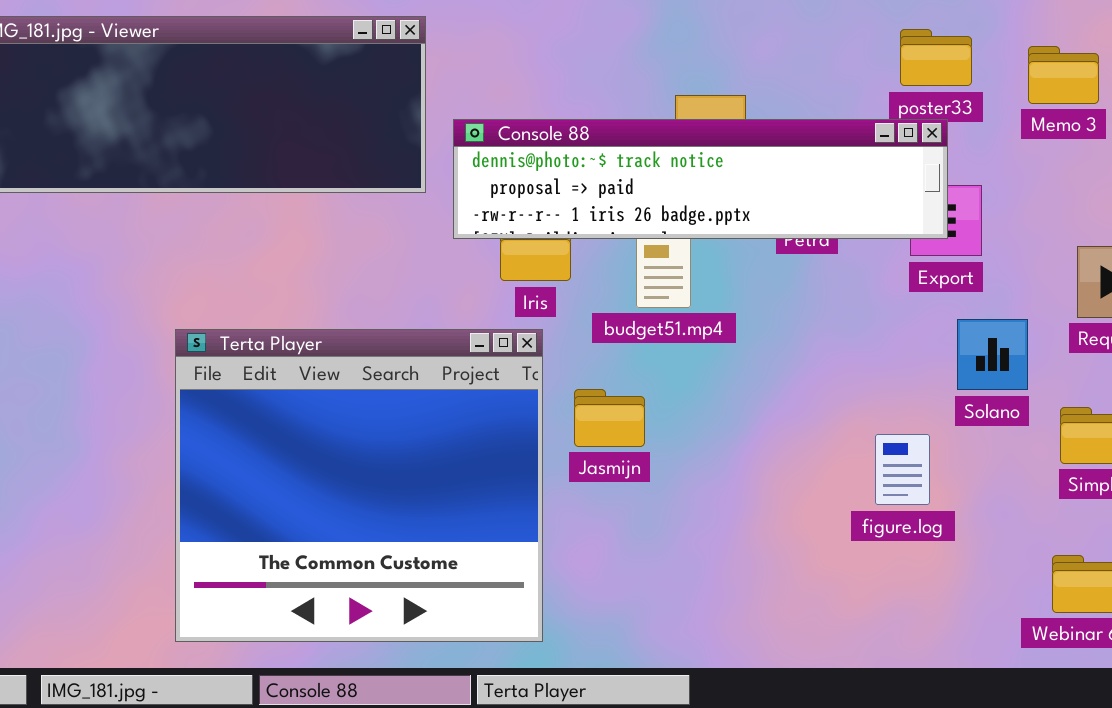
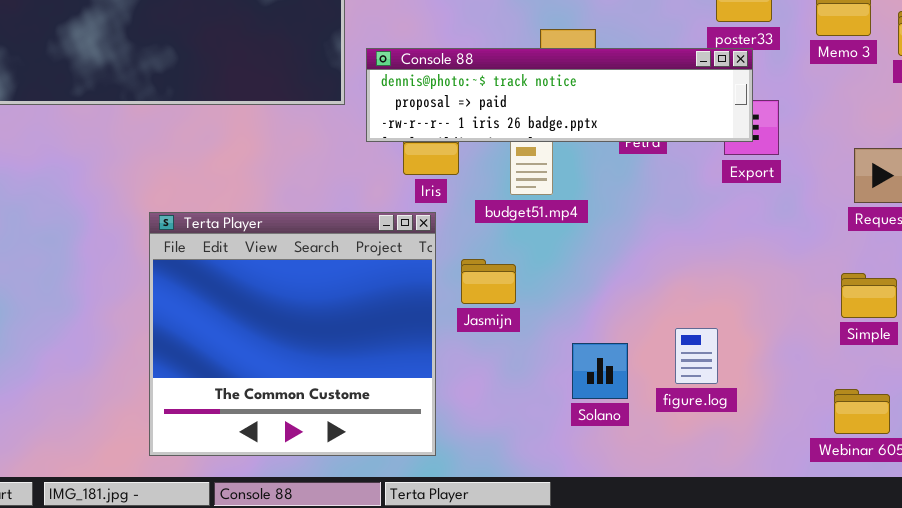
Solano: [957,319,1028,390] -> [572,343,628,399], moved
figure.log: [875,434,930,505] -> [675,328,718,384], moved

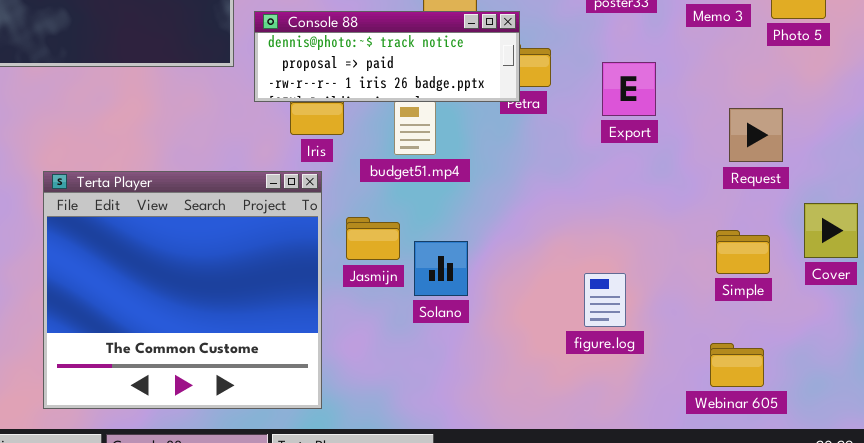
Console 88: [366,48,753,142] -> [254,11,520,102], resized
figure.log: [675,328,718,384] -> [584,273,626,327], moved
Solano: [572,343,628,399] -> [414,241,468,296], moved

